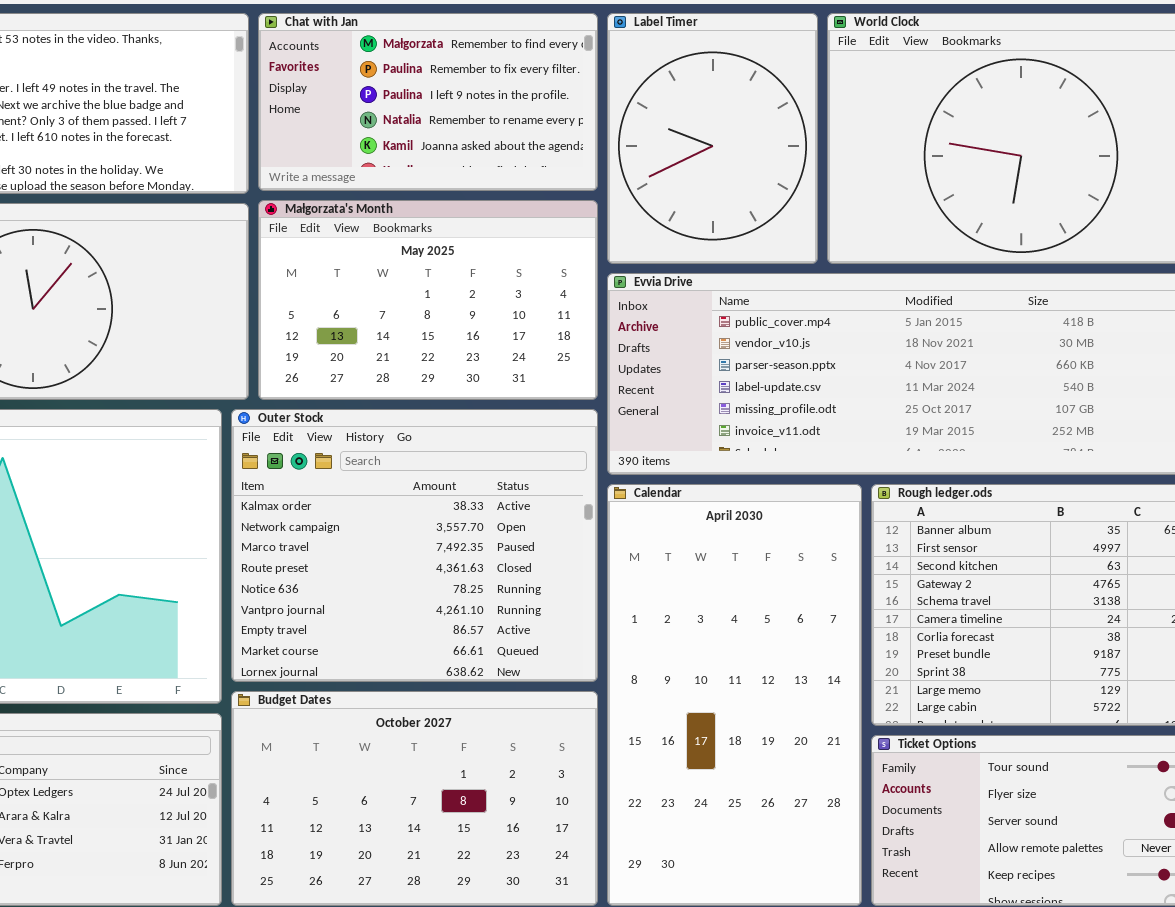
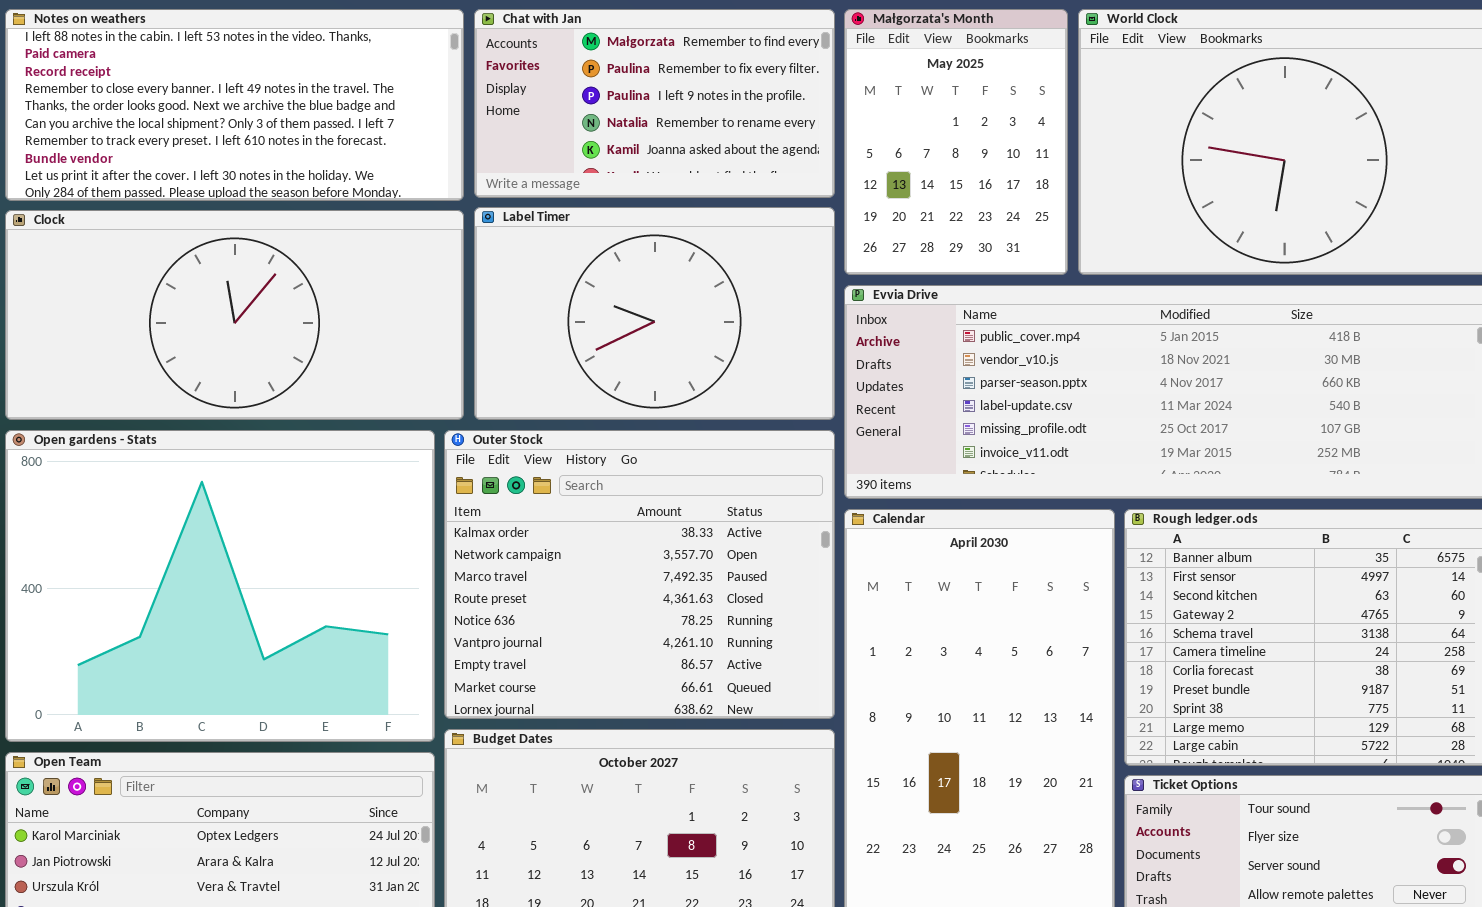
Label Timer: [607,13,818,264] -> [474,207,835,420], moved, resized
Małgorzata's Month: [258,200,598,400] -> [844,9,1068,275], moved, resized

